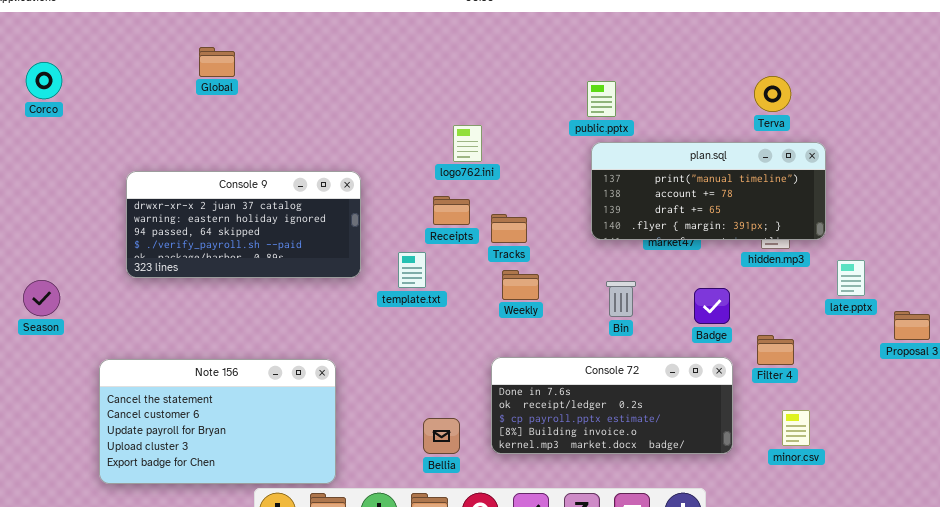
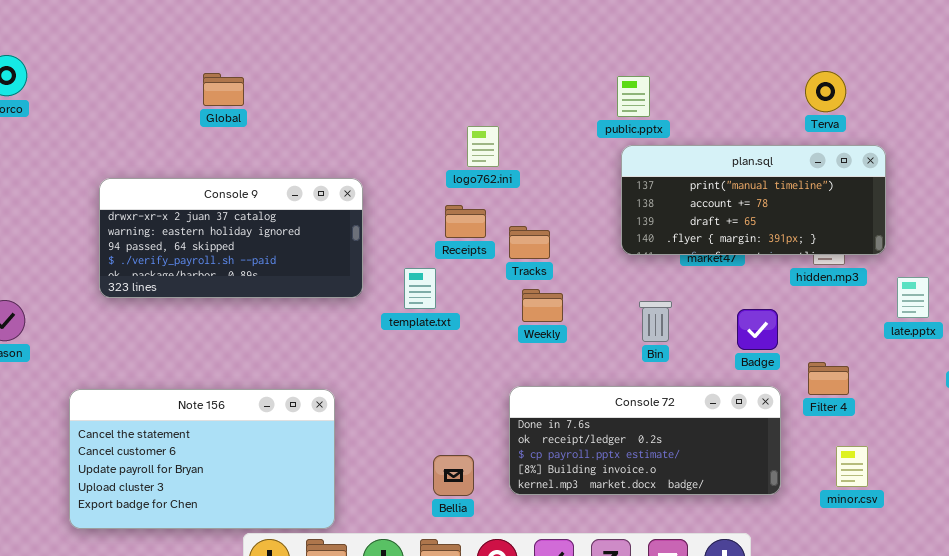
Global: [199,47,235,77] -> [203,73,244,106], moved

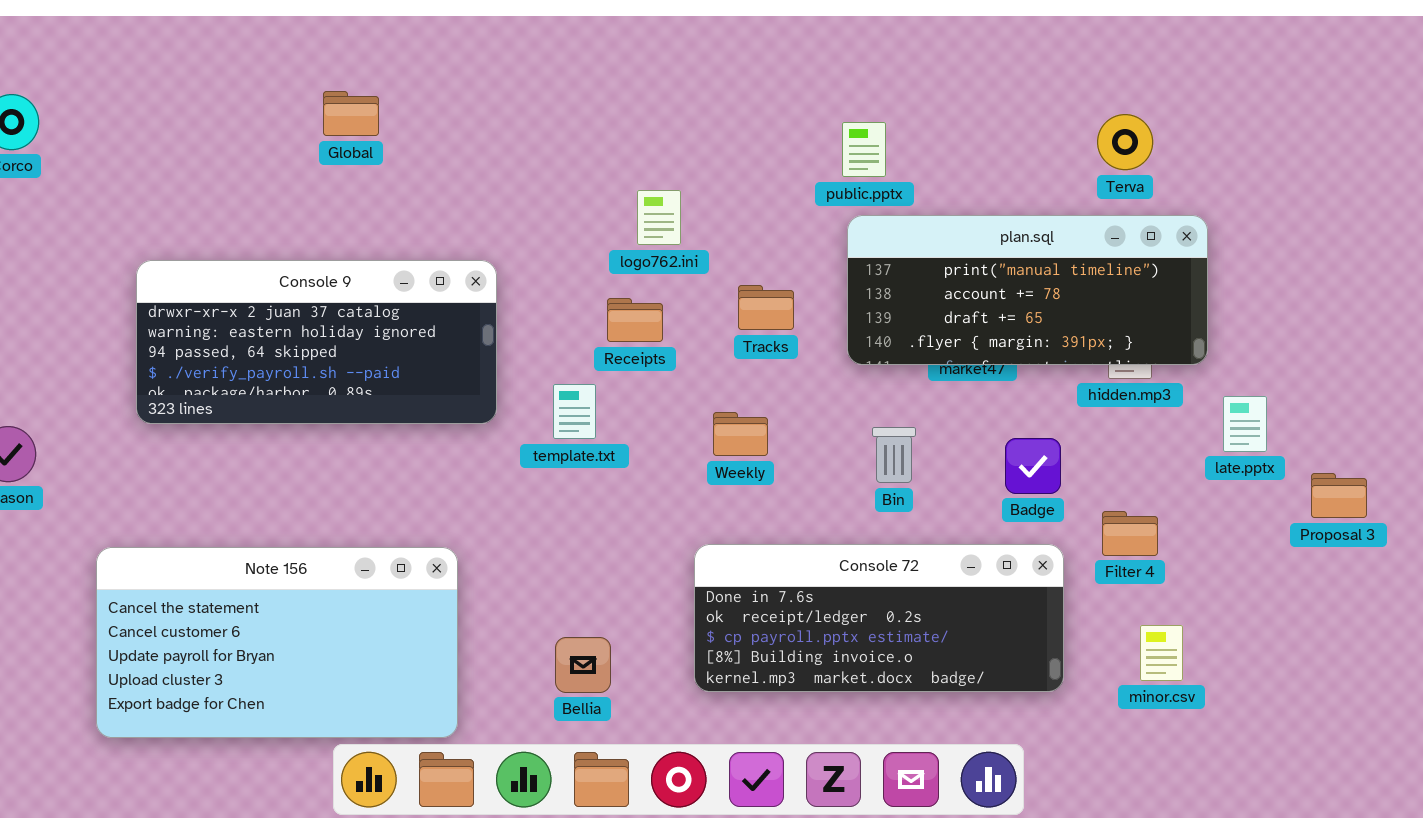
Global: [203,73,244,106] -> [323,91,379,136], moved
Tracks: [509,226,550,259] -> [738,285,794,330], moved
Bellia: [433,455,474,496] -> [555,637,611,693], moved

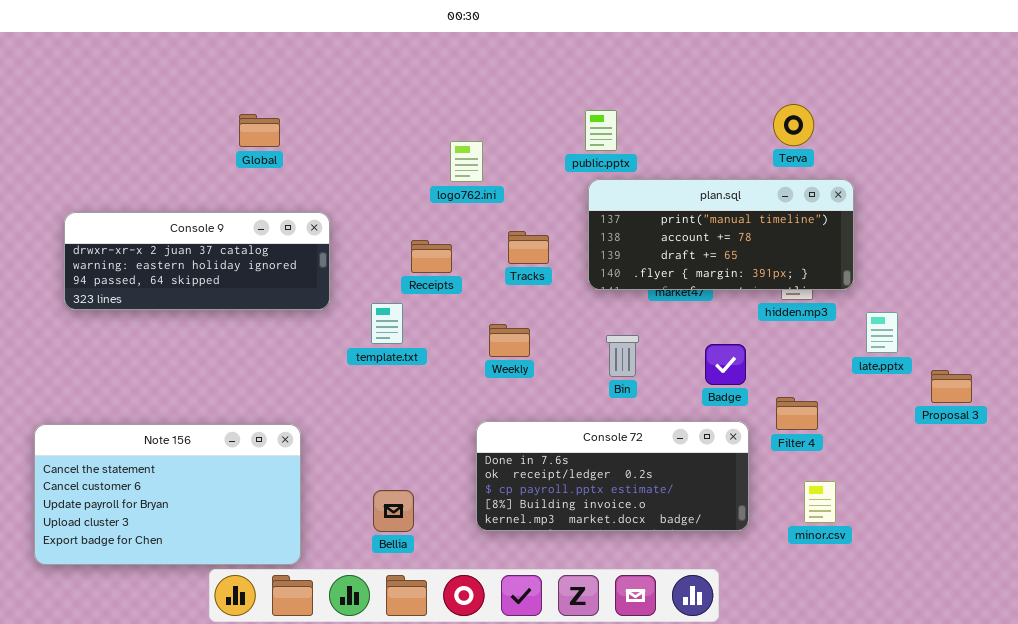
Global: [323,91,379,136] -> [239,114,280,147], moved
logo762.ini: [637,190,681,245] -> [450,141,483,182], moved
Console 9: [136,260,497,424] -> [64,212,330,310], resized

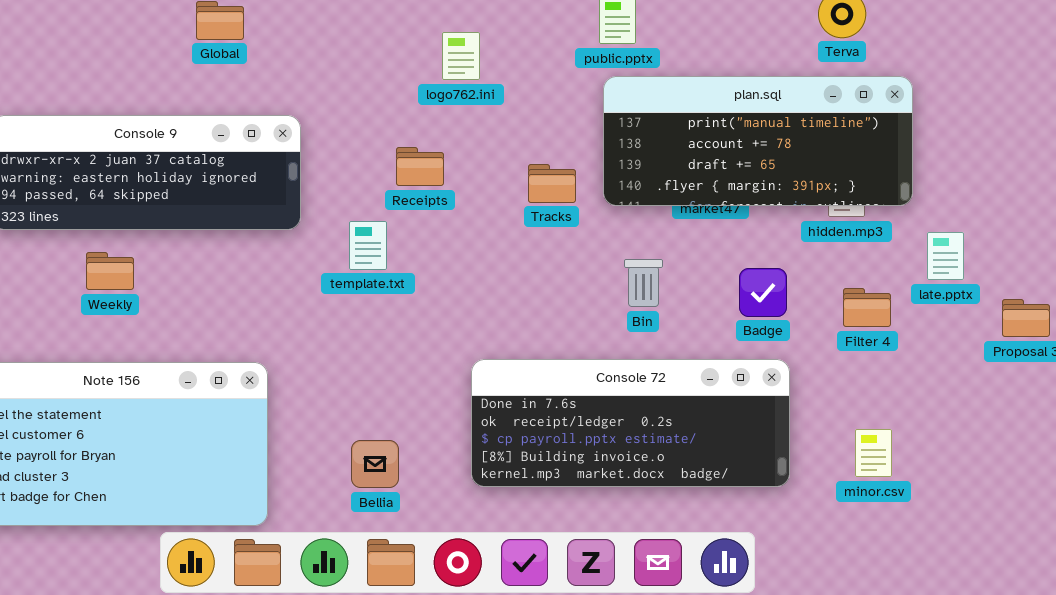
Tracks: [508,231,549,264] -> [528,164,576,203], moved
Weekly: [489,324,530,357] -> [86,252,134,290], moved
Filter 4: [776,397,818,430] -> [843,288,891,327], moved

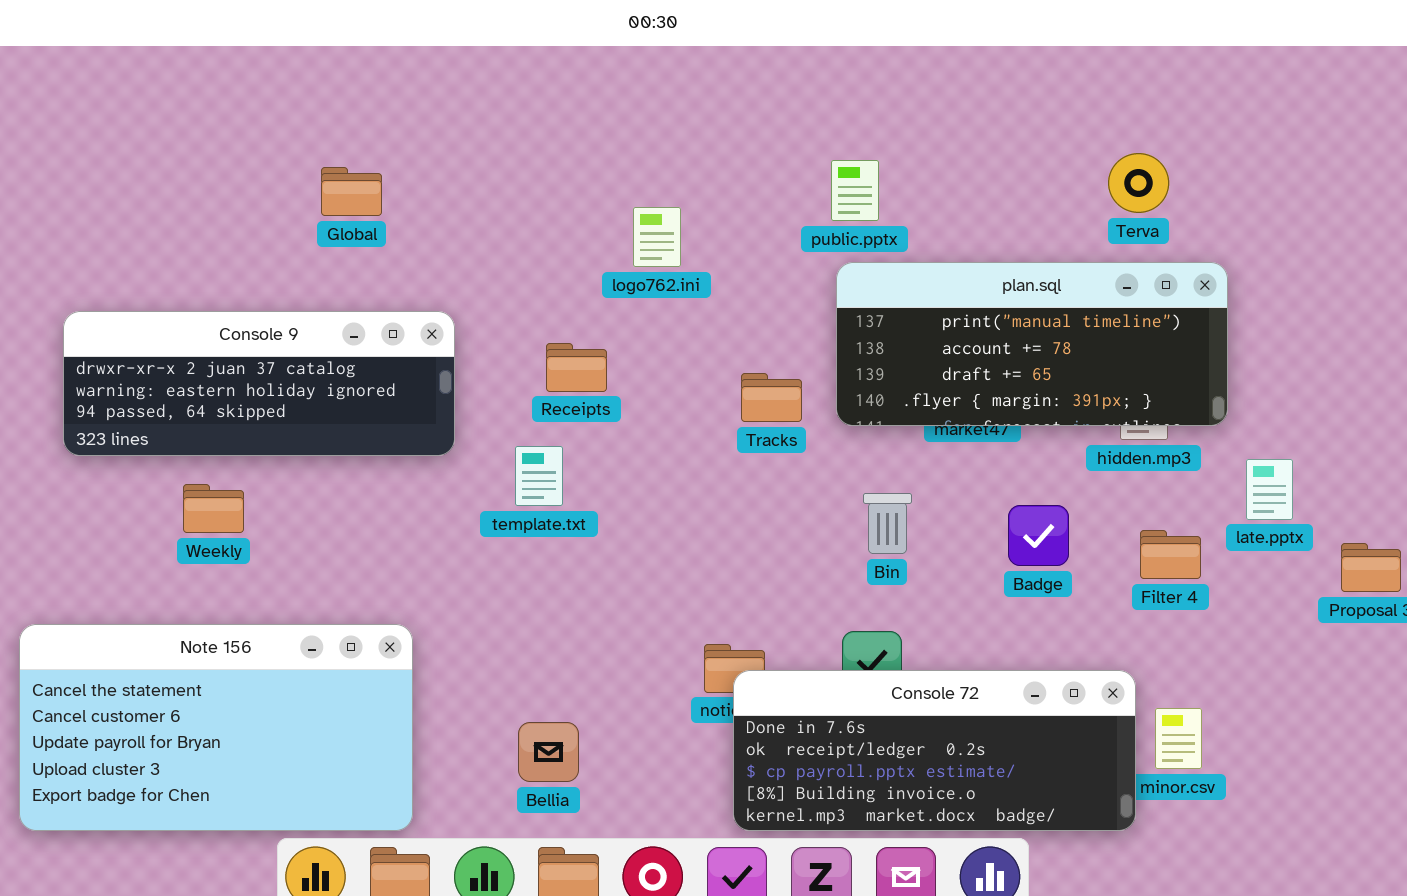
Receipts: [396,147,444,186] -> [546,343,607,392], moved
Console 72: [471,359,790,487] -> [733,670,1136,831], moved

